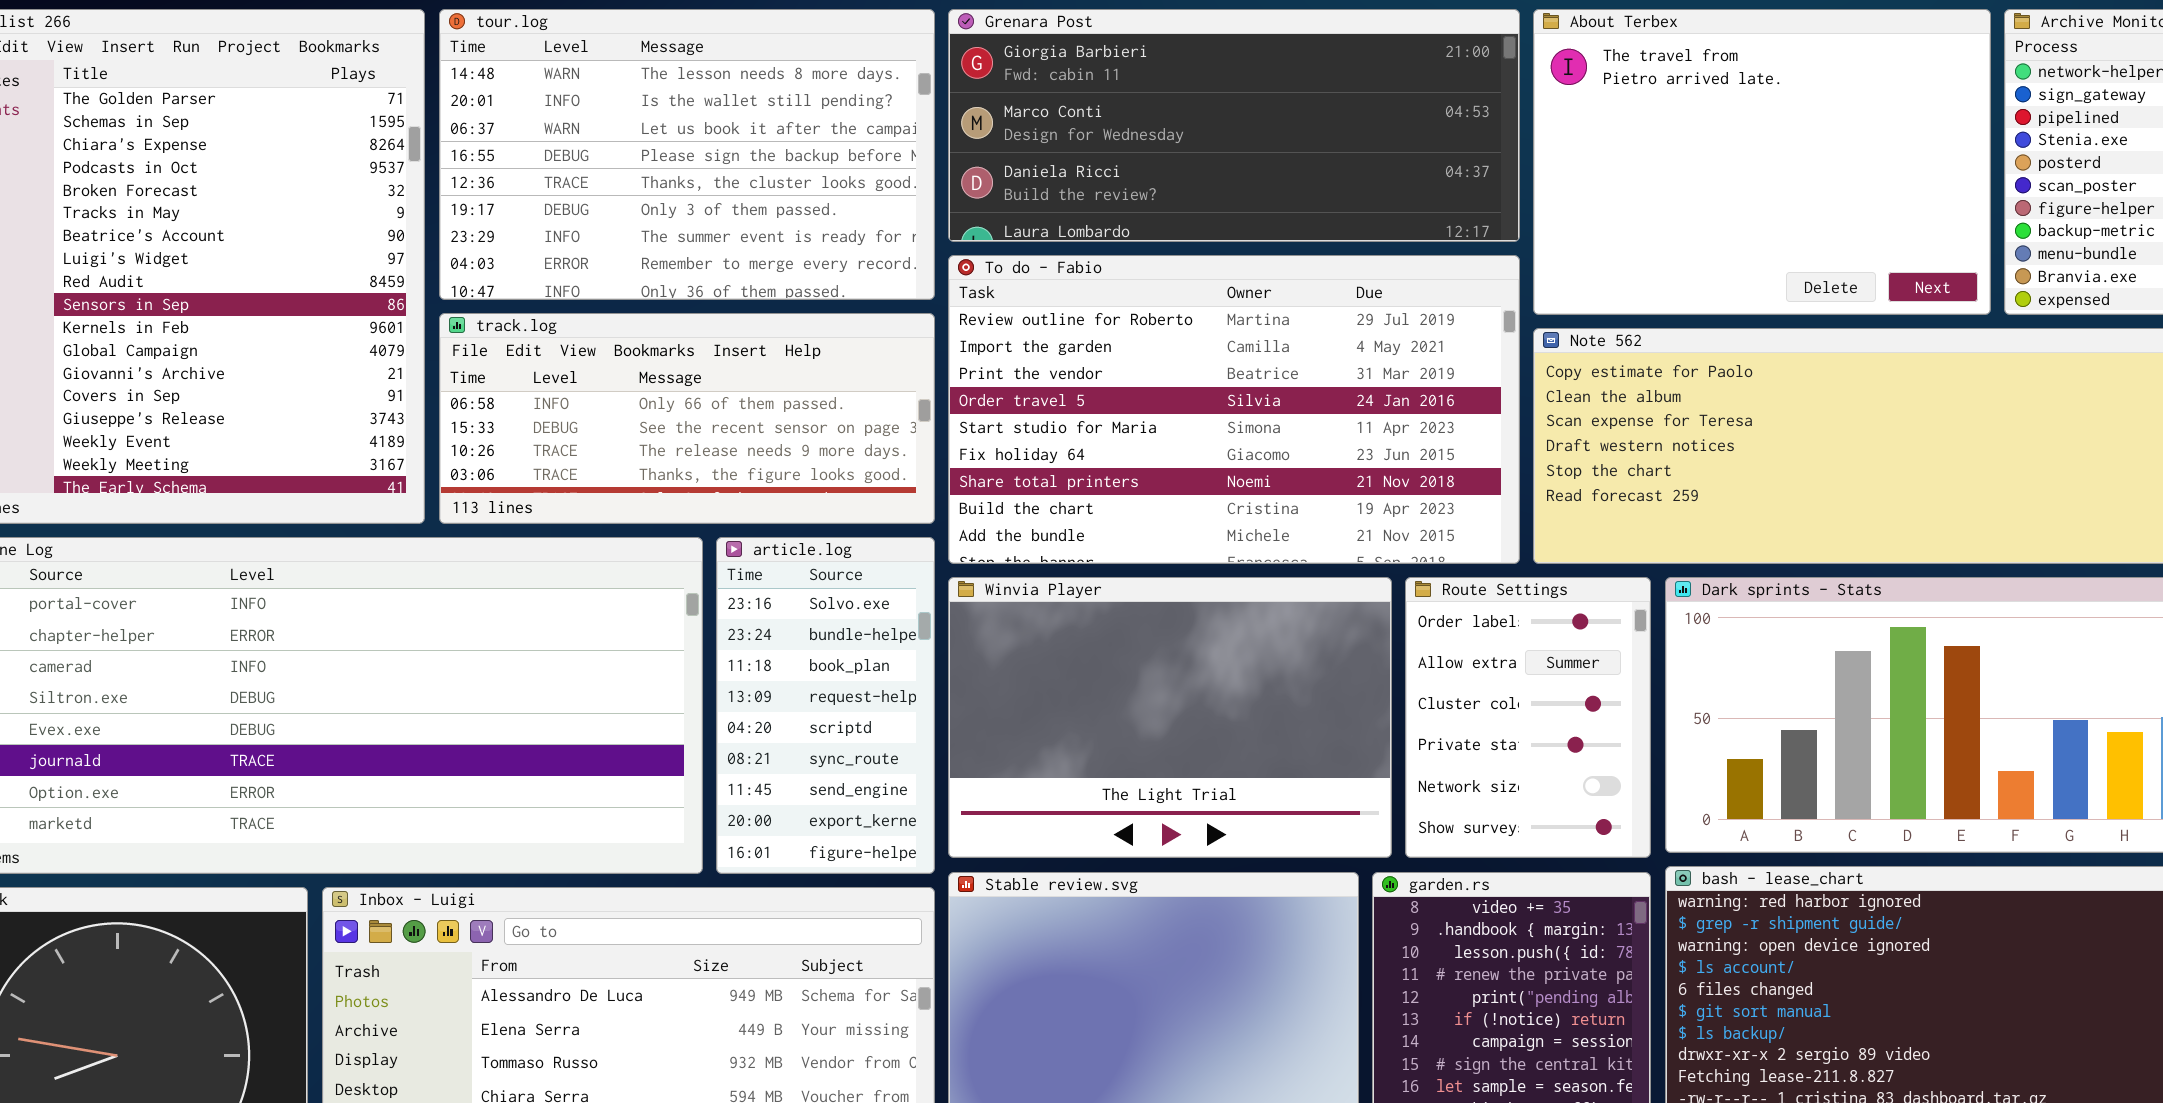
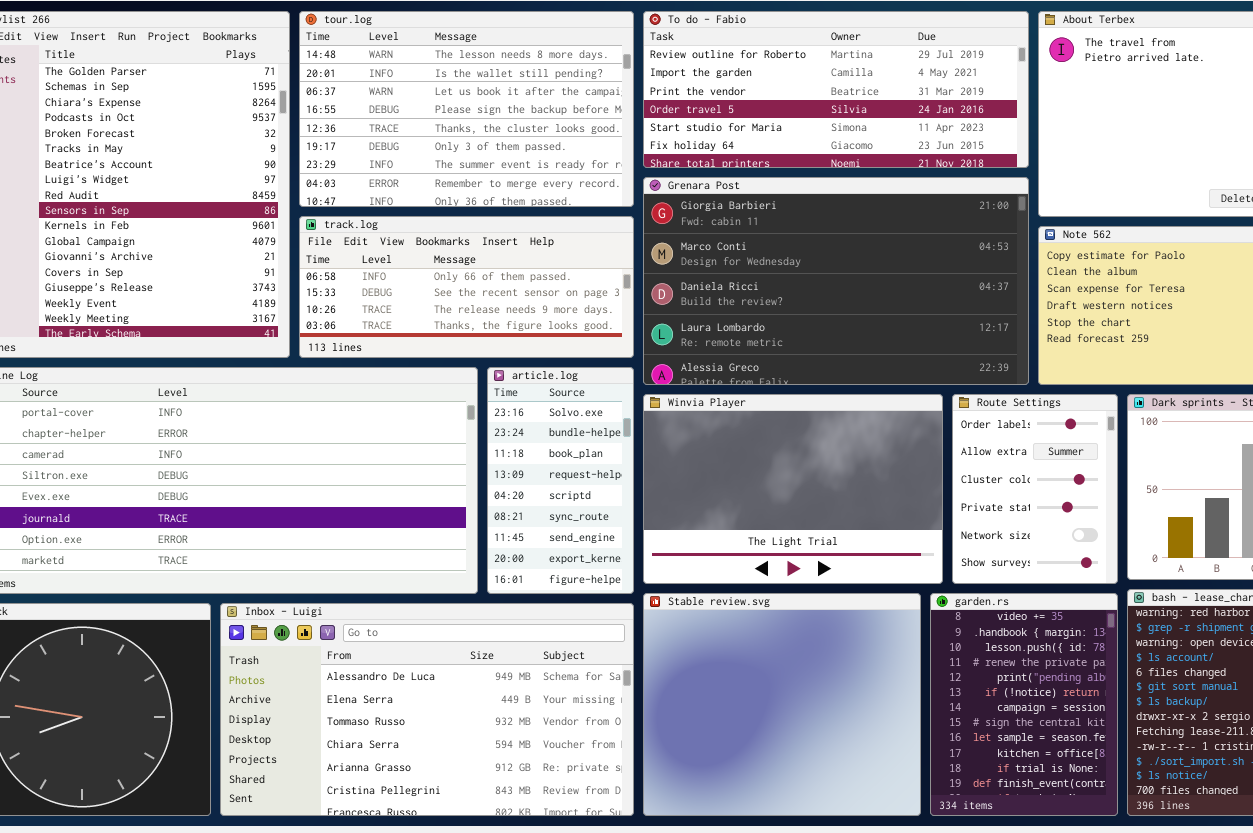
Grenara Post: [948,9,1520,242] -> [643,177,1029,385], moved, resized
To do - Fabio: [948,255,1520,564] -> [643,11,1029,168], moved, resized

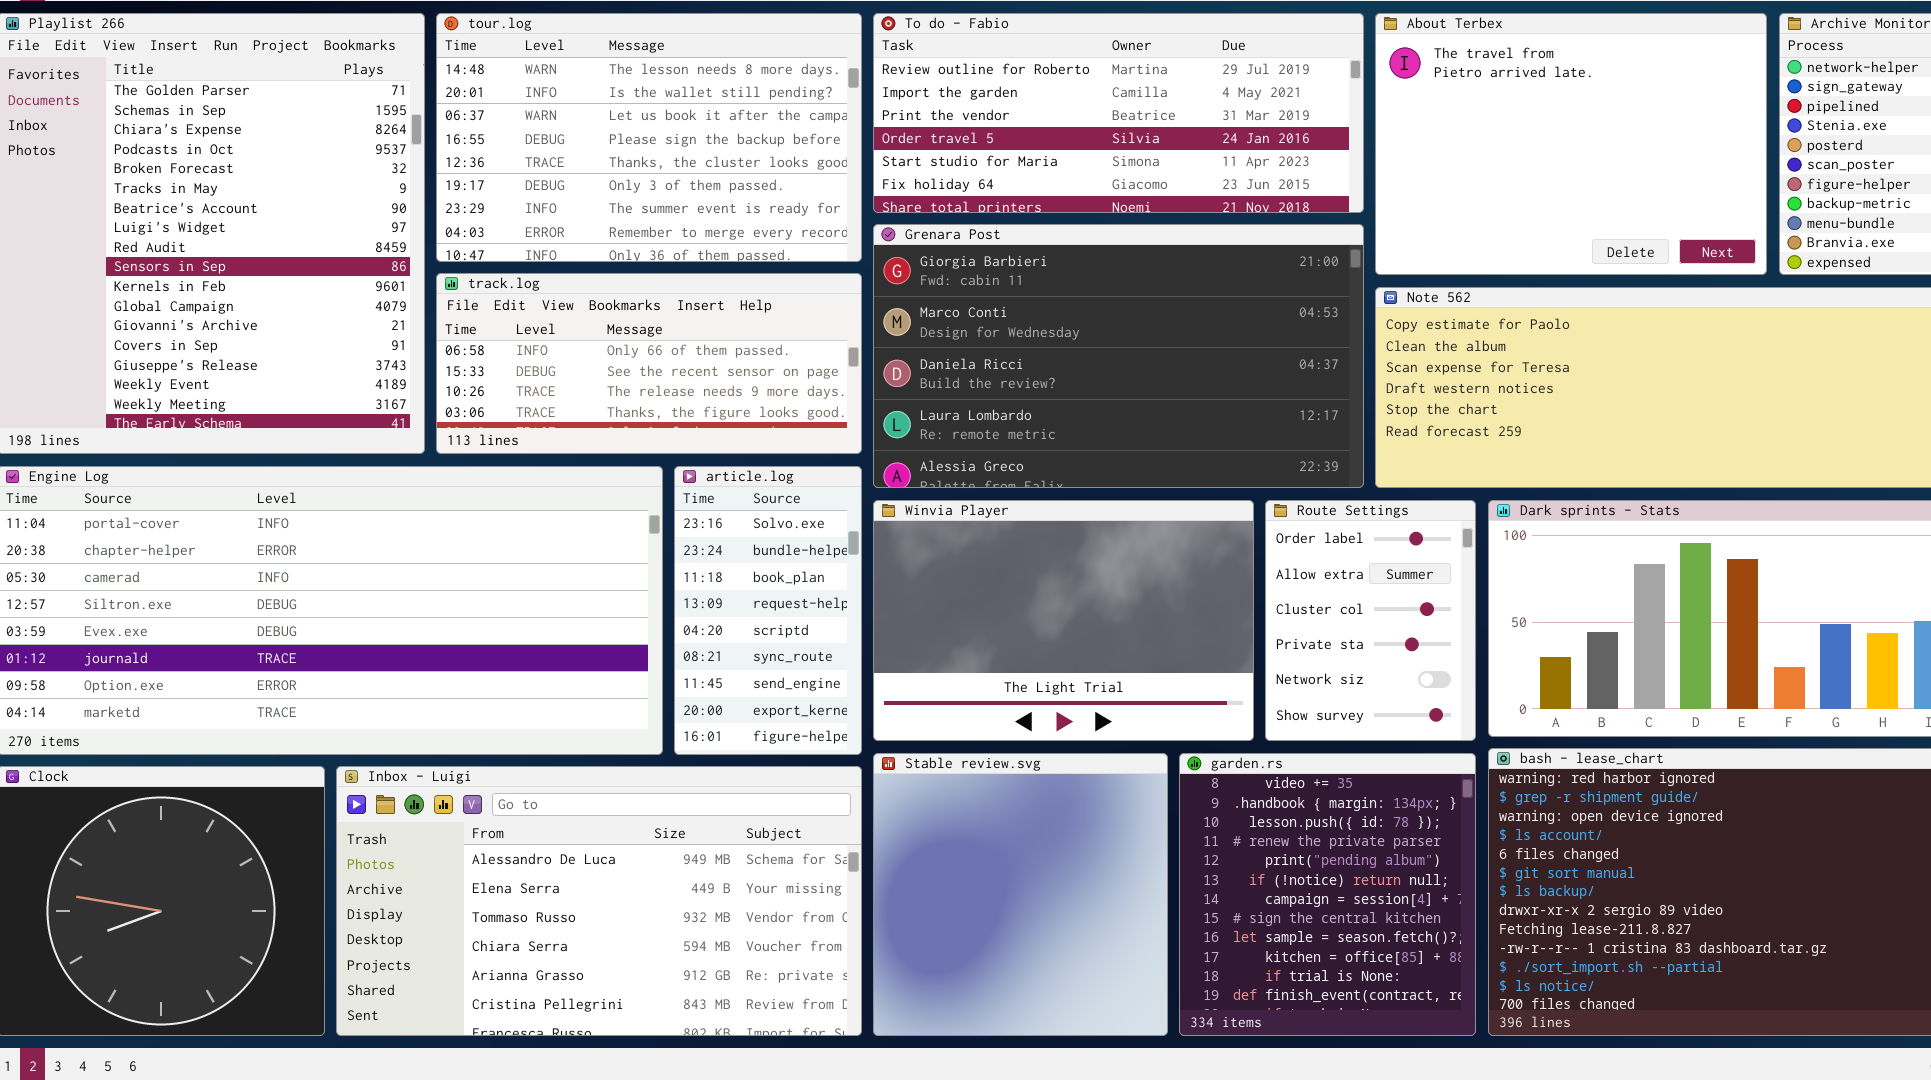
Stable review.svg: [643,593,921,816] -> [873,753,1168,1036], resized
garden.rs: [930,593,1118,816] -> [1179,753,1476,1036], resized

